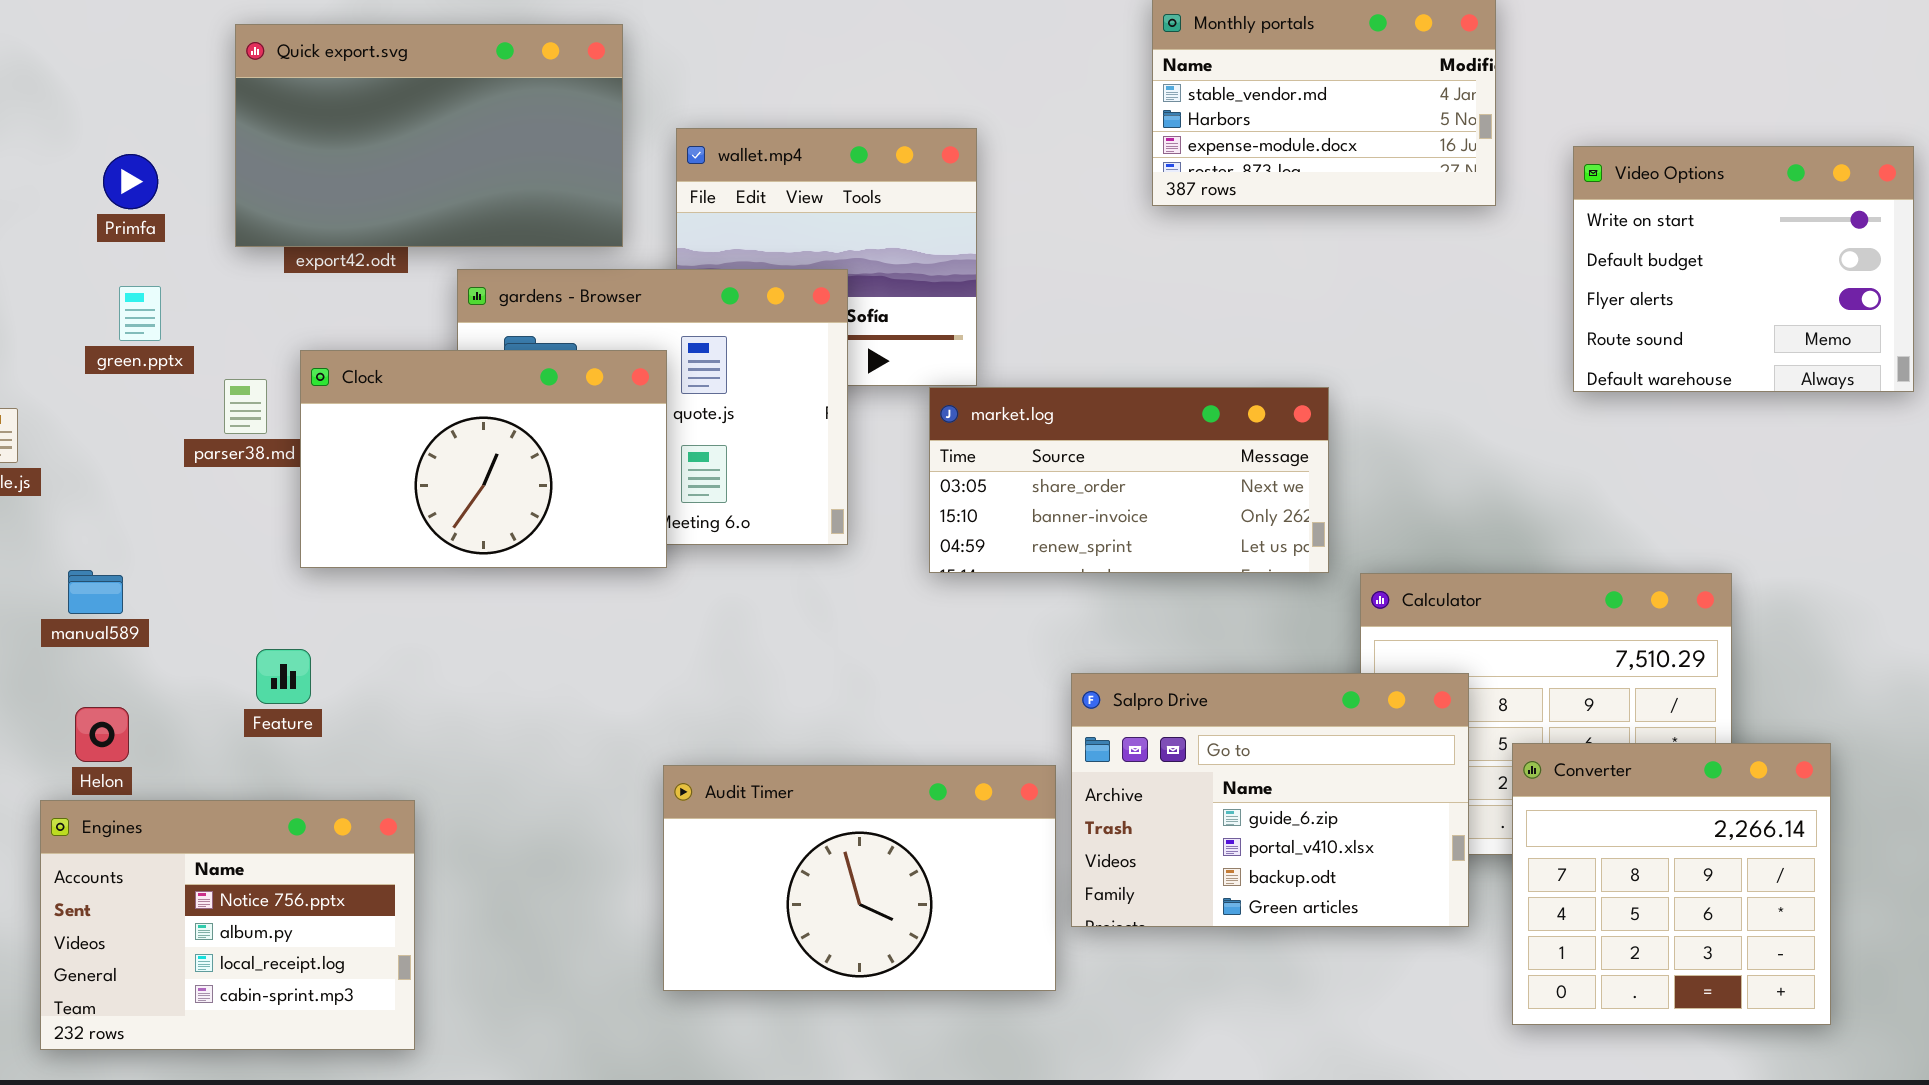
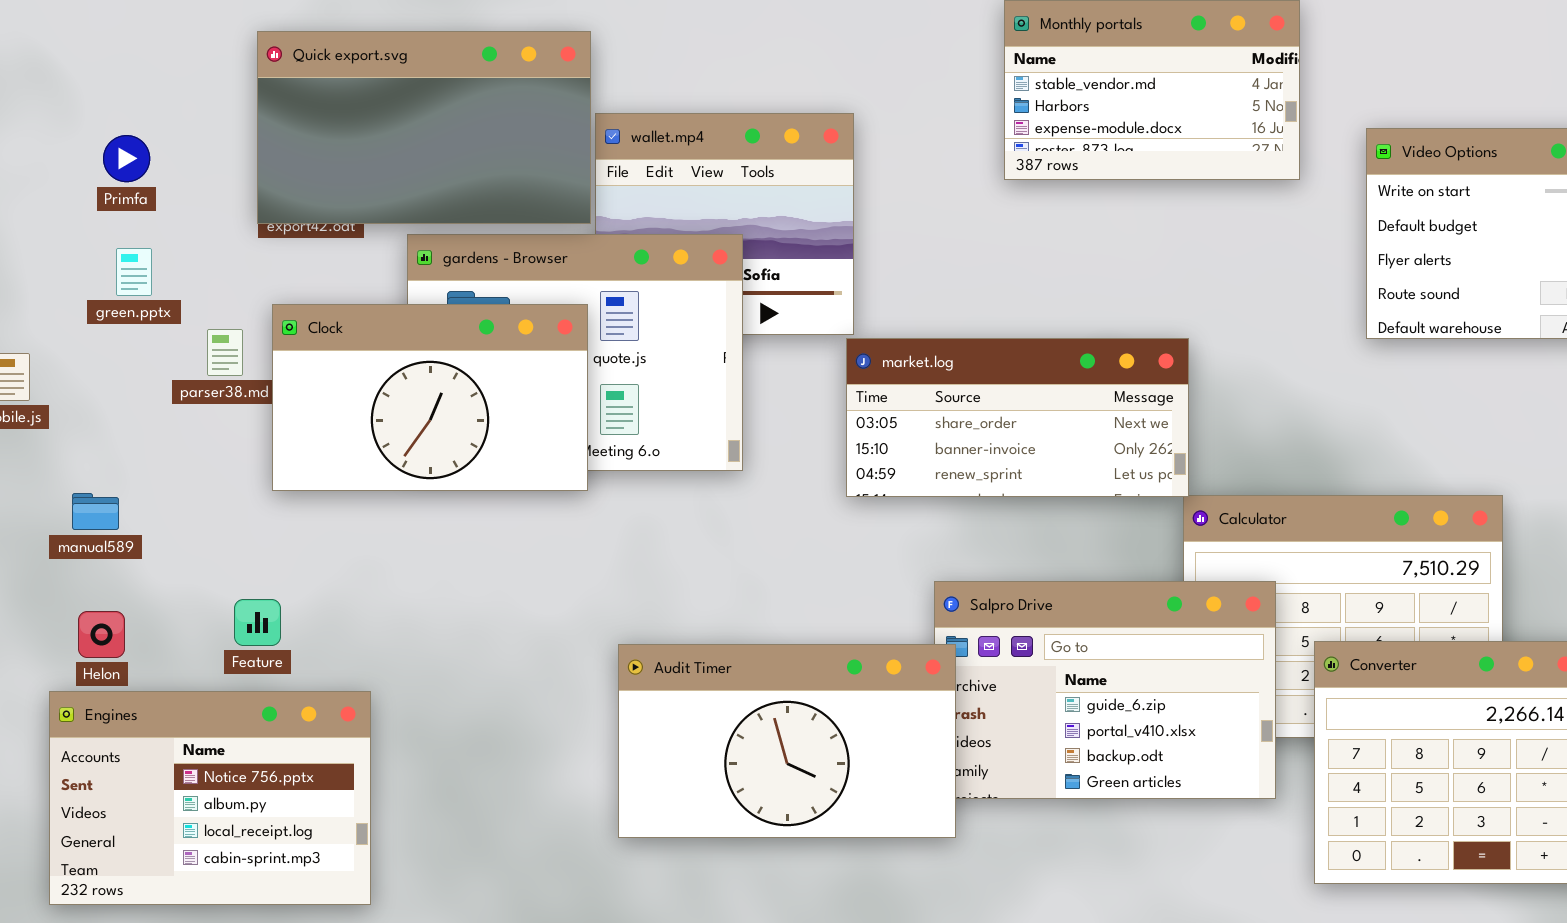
Quick export.svg: [235,24,623,247] -> [257,31,591,224], moved
market.log: [929,387,1329,573] -> [846,338,1189,497], moved
Feature: [256,649,311,704] -> [234,599,281,646], moved
Audit Timer: [663,765,1056,991] -> [618,644,956,838], moved

